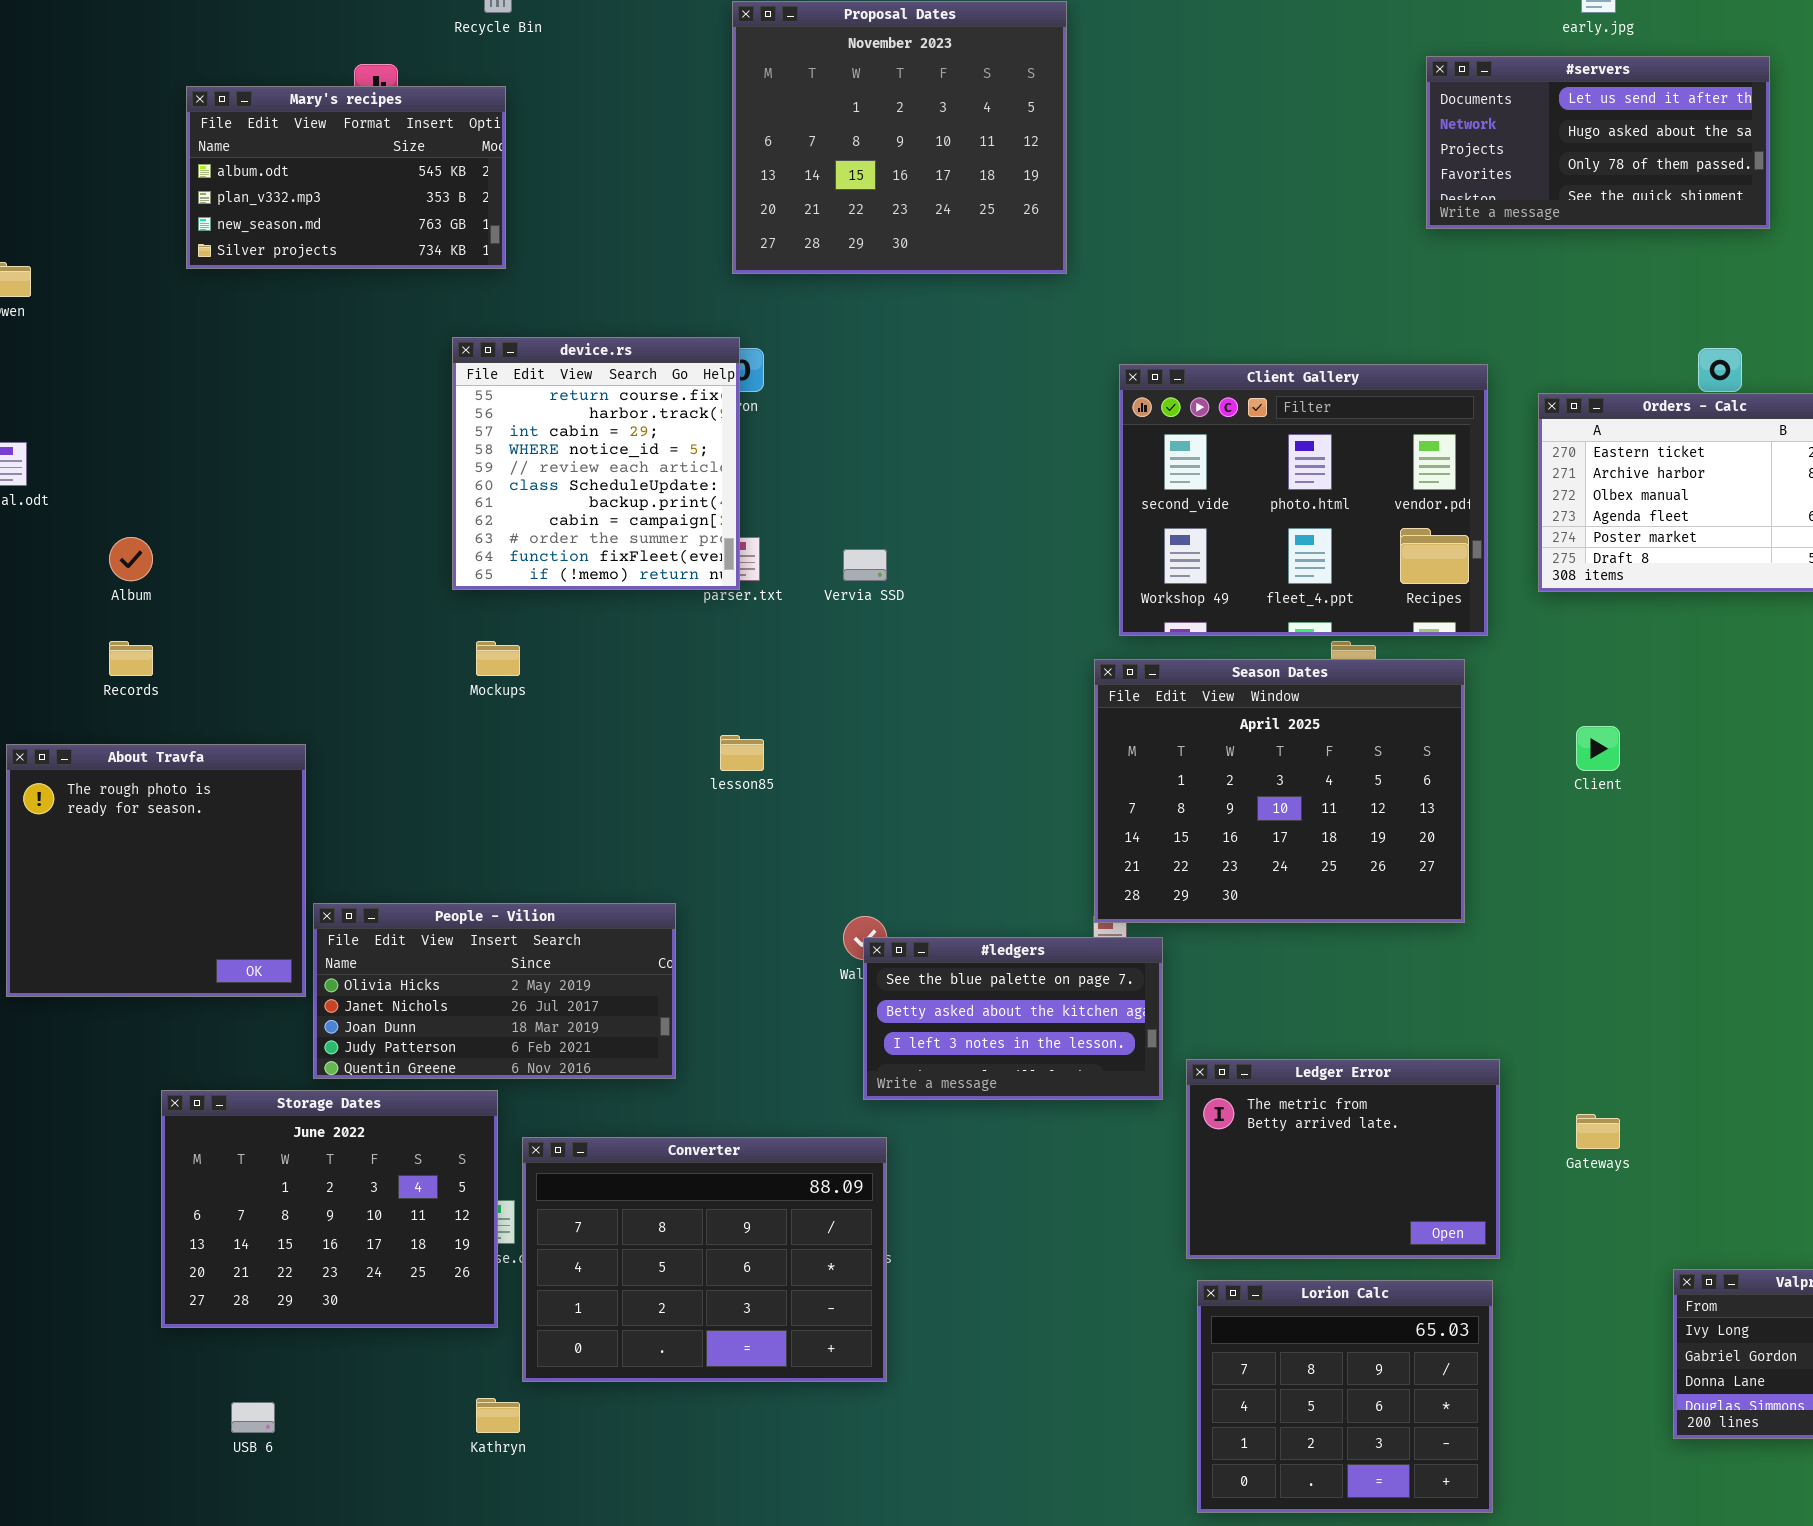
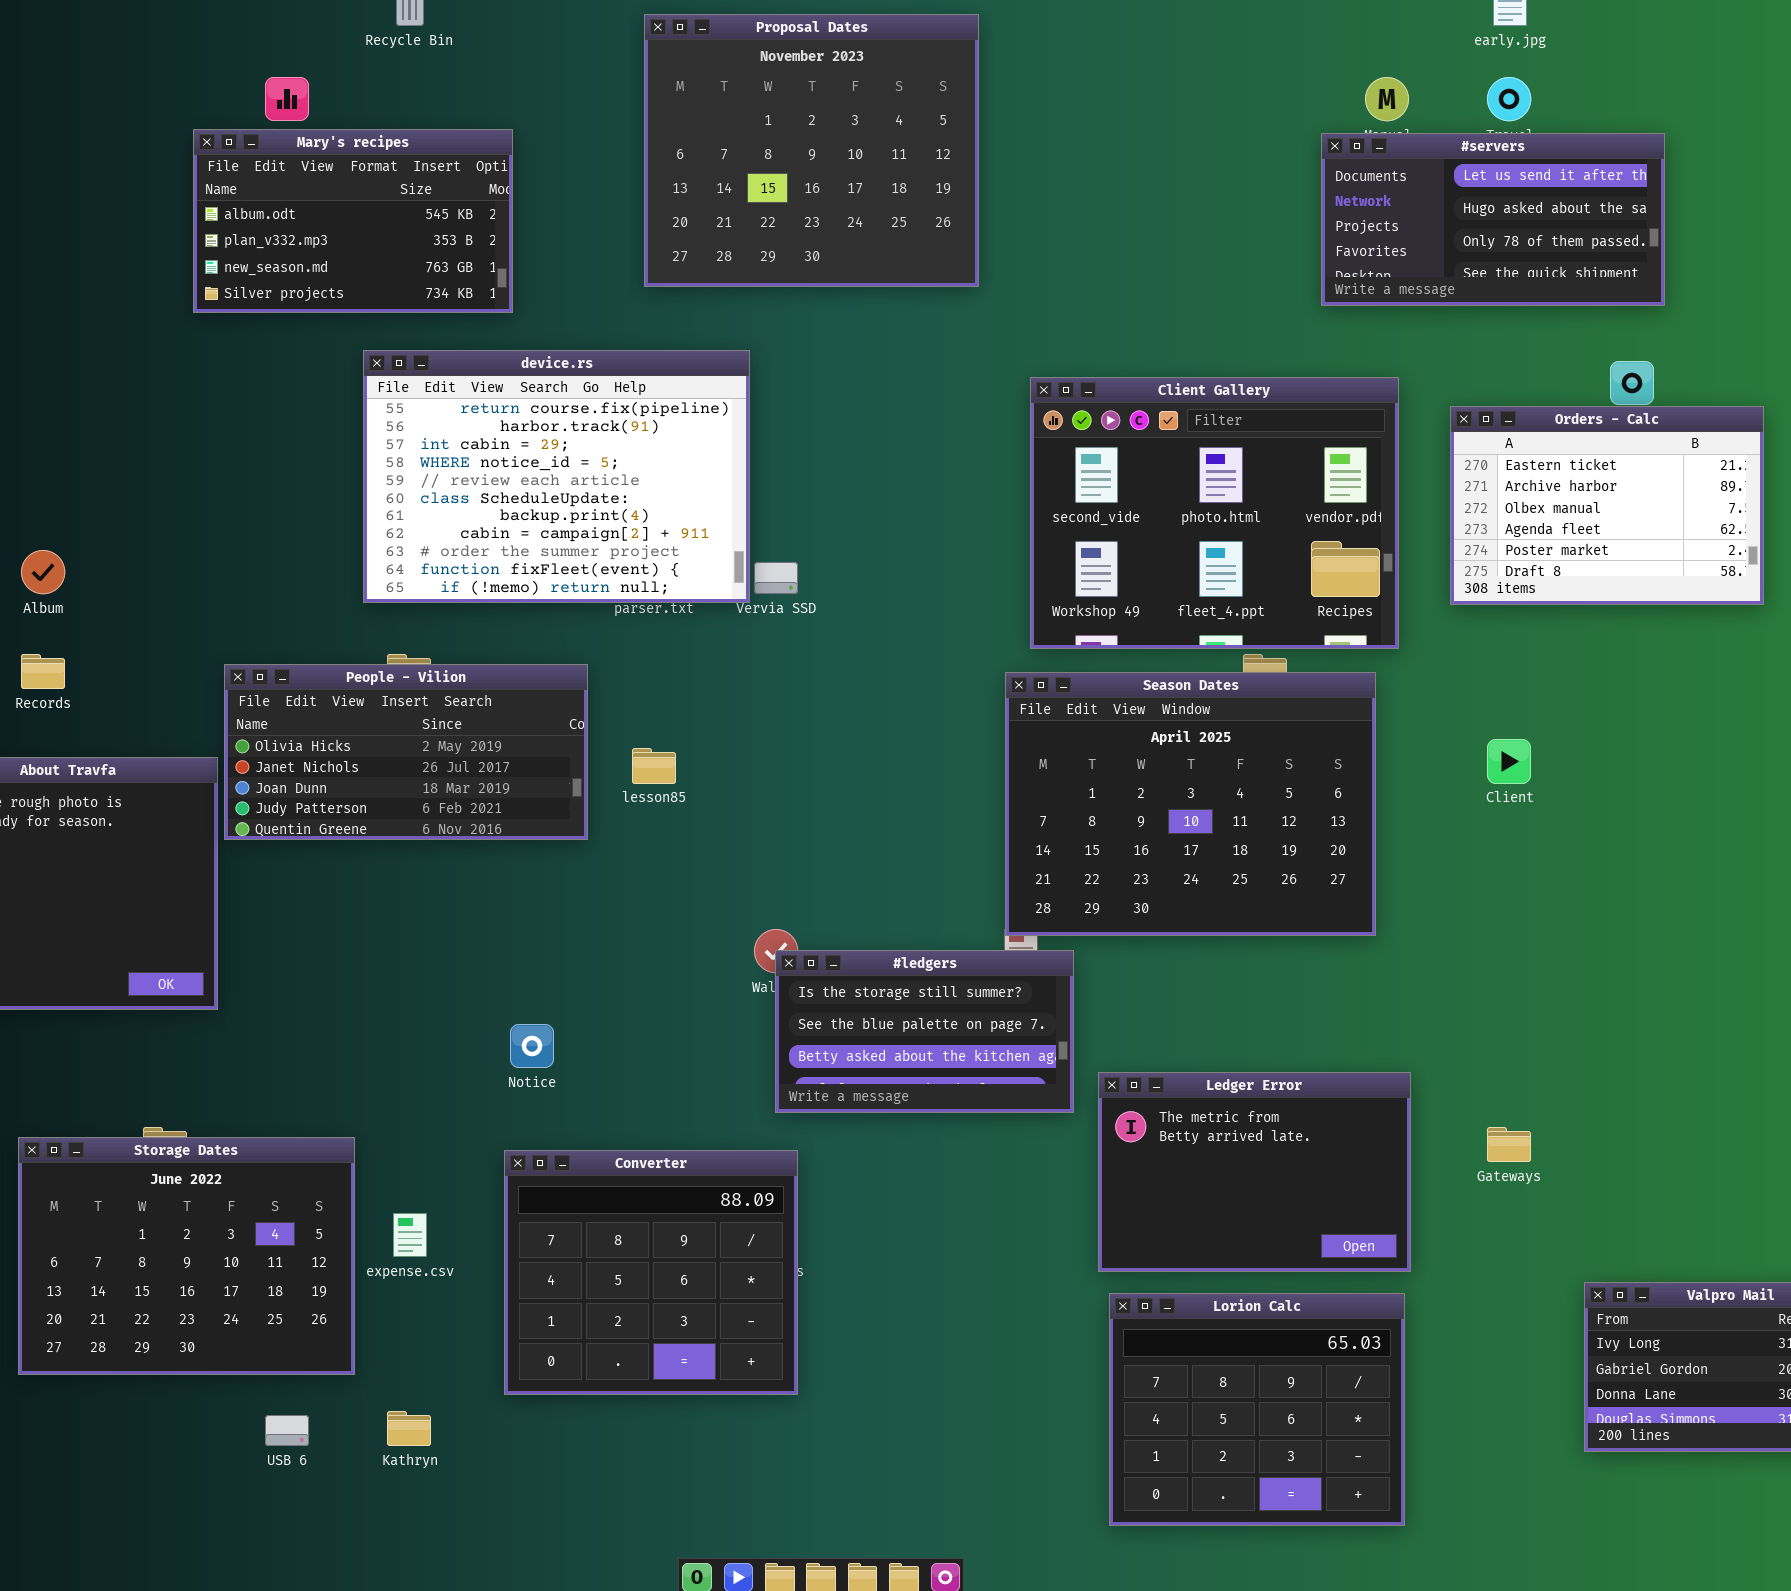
#servers: [1426,56,1770,229] -> [1321,133,1665,306], moved
Mary's recipes: [186,86,506,269] -> [193,129,513,313], moved
device.rs: [452,337,740,590] -> [363,350,750,603], resized
People - Vilion: [313,903,676,1079] -> [224,664,588,840], moved
#ledgers: [863,937,1163,1100] -> [775,950,1074,1113], scrolled up 1 row
Storage Dates: [161,1090,498,1328] -> [18,1137,355,1375], moved
Converter: [522,1137,887,1382] -> [504,1150,798,1395], resized
USB 6: [231,1402,275,1433] -> [265,1415,309,1446], moved

